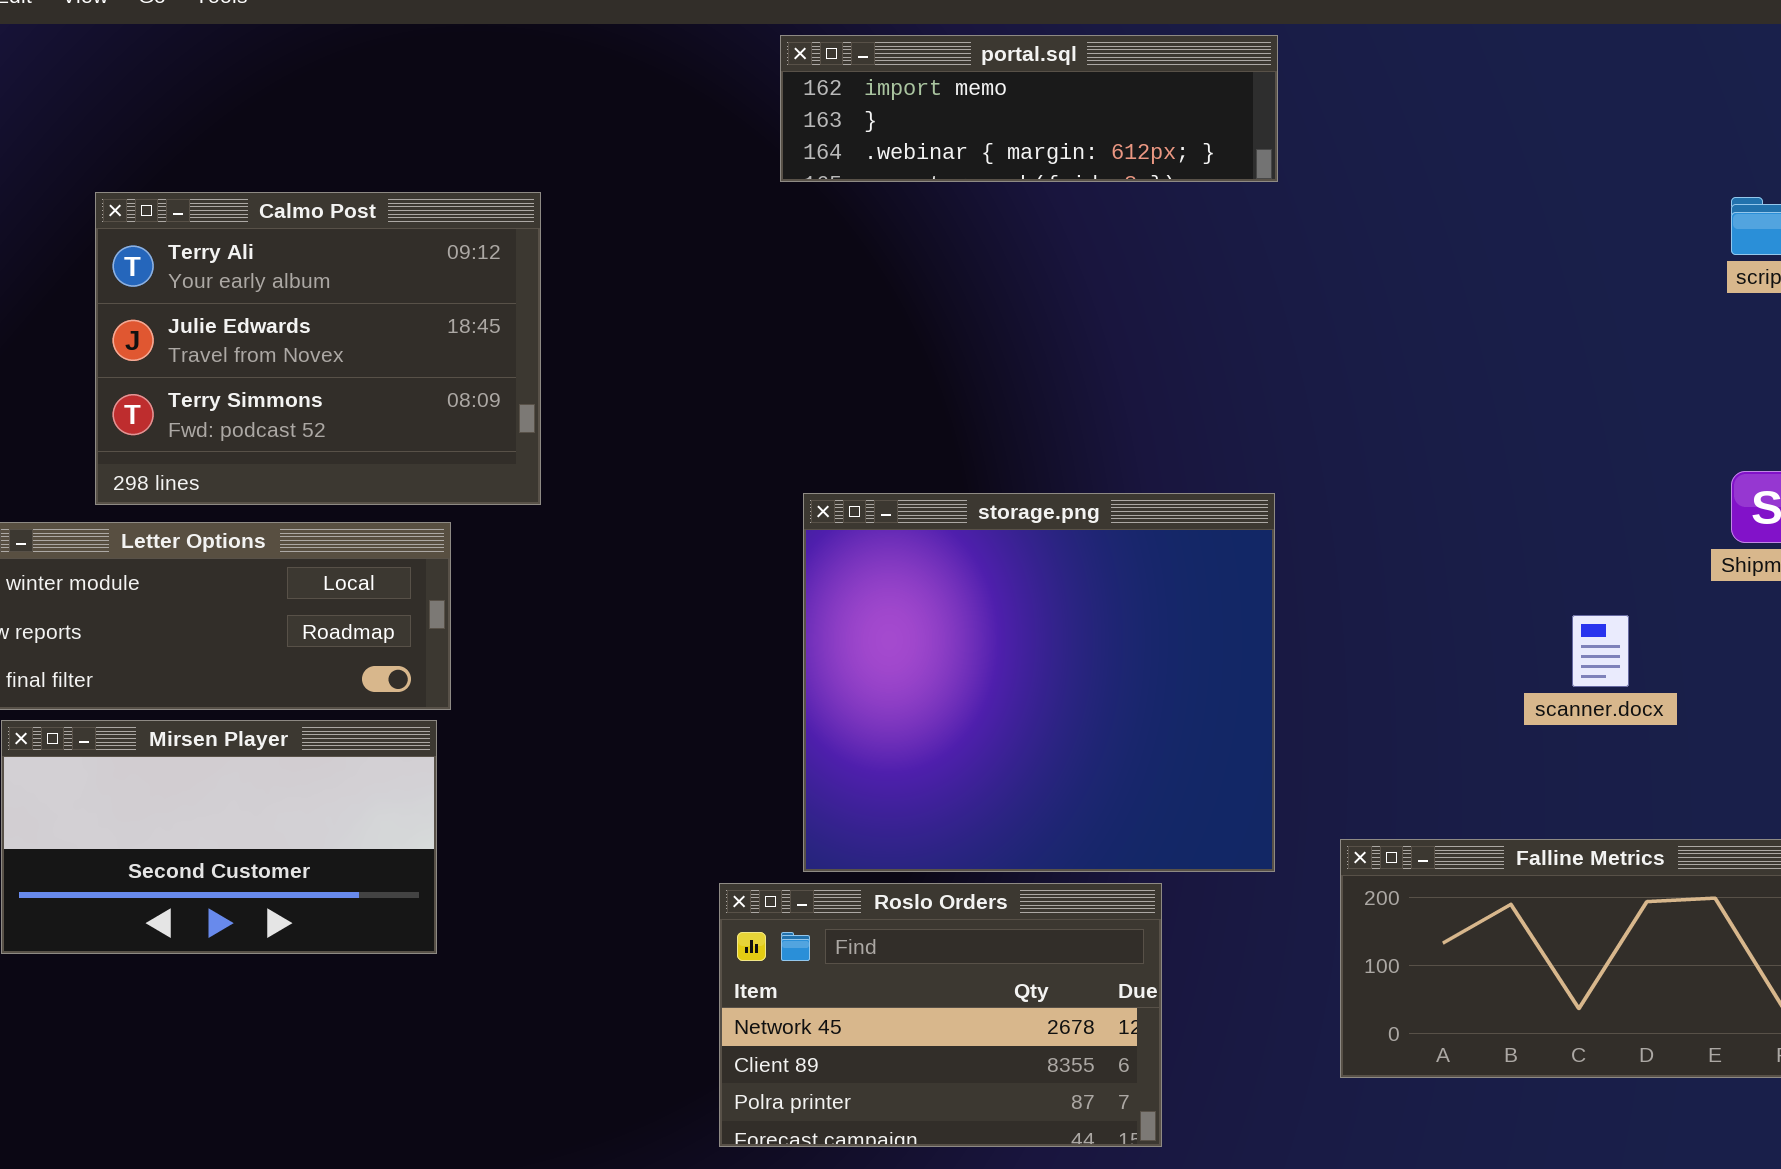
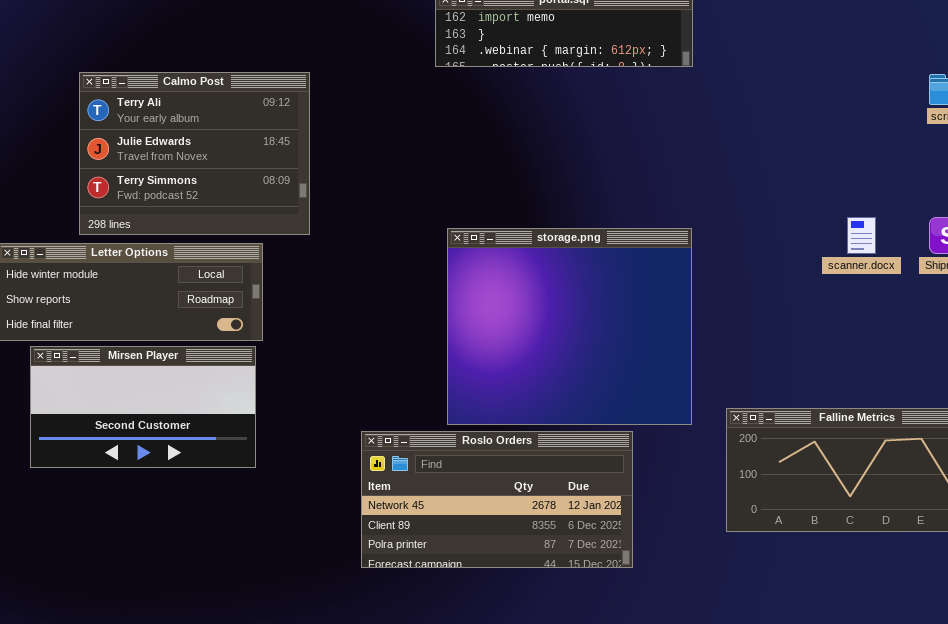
scanner.docx: [1572,615,1629,687] -> [847,217,876,254], moved
Roslo Orders: [719,883,1162,1147] -> [361,431,633,568], resized

